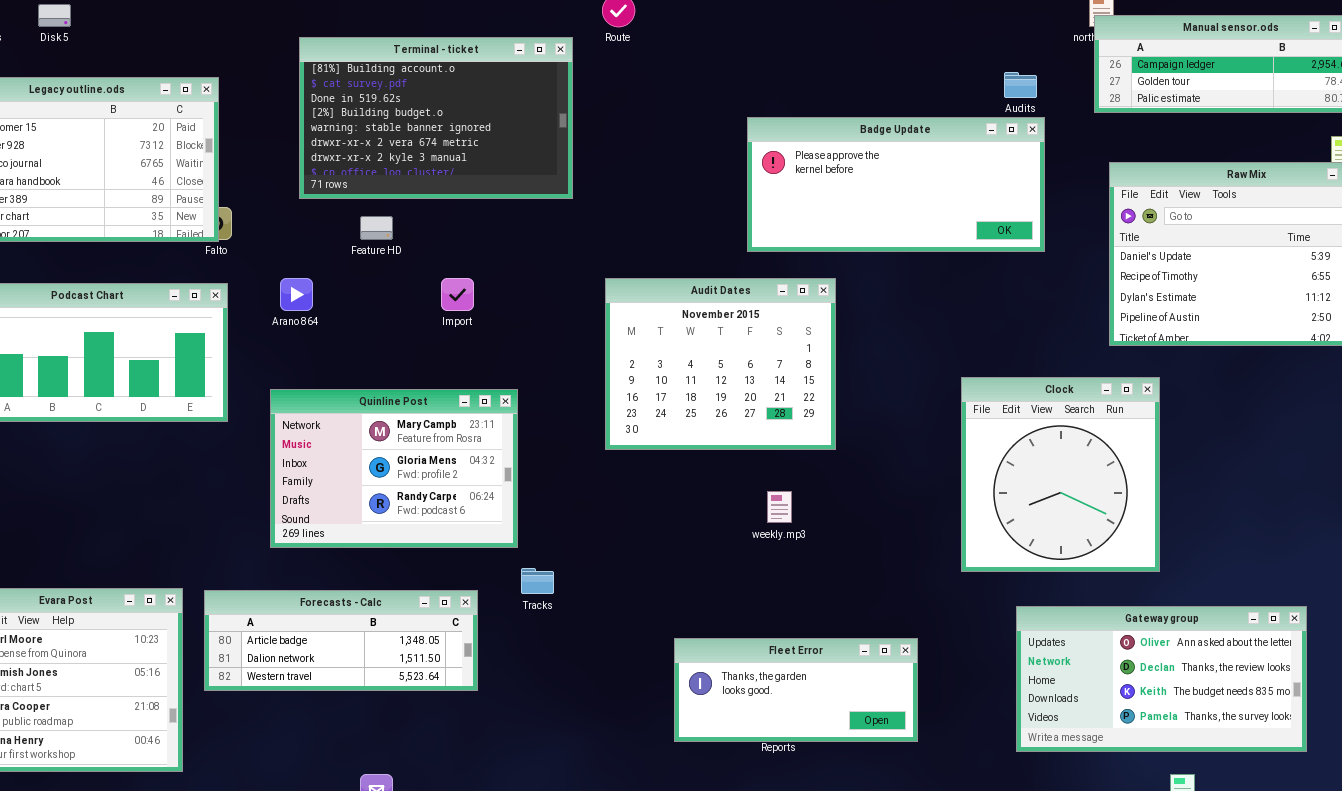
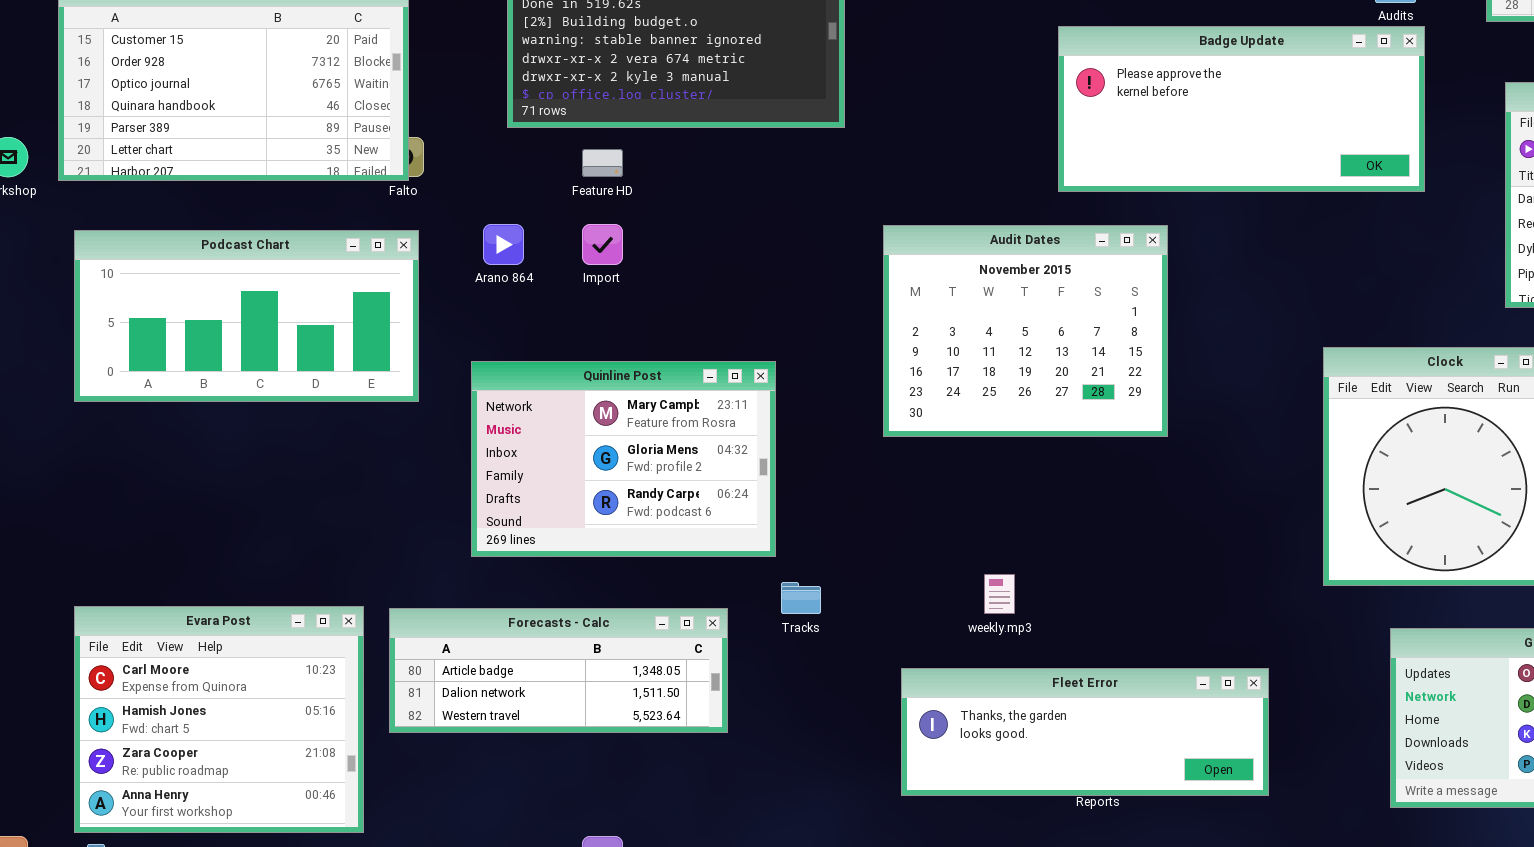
Import: [441,278,474,311] -> [582,224,623,265], moved
weekly.mp3: [767,491,792,523] -> [984,574,1015,614], moved
Fleet Error: [674,638,918,742] -> [901,668,1269,796], resized

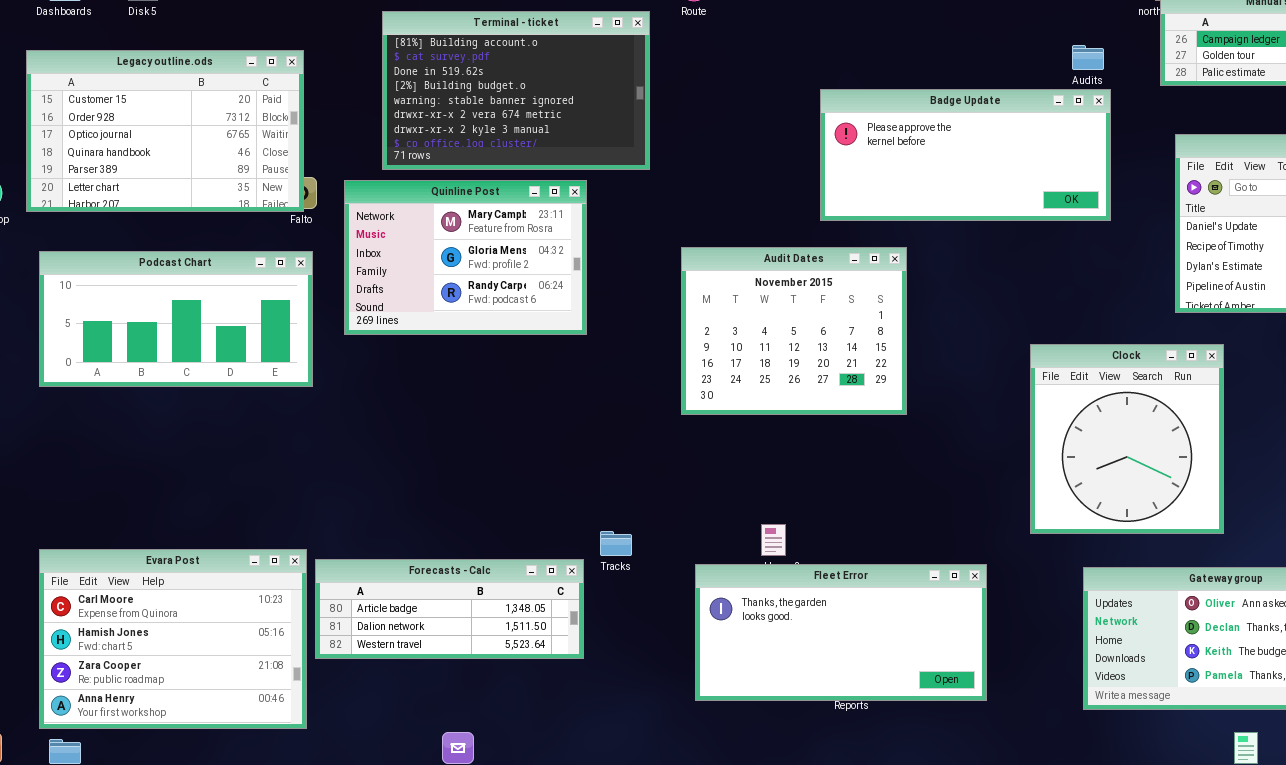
Quinline Post: [471,361,776,557] -> [344,180,587,335], moved
Evara Post: [74,606,364,833] -> [39,549,307,729], resized
Forecasts - Calc: [389,608,728,733] -> [315,559,584,659], moved
Fleet Error: [901,668,1269,796] -> [695,564,987,701], resized

